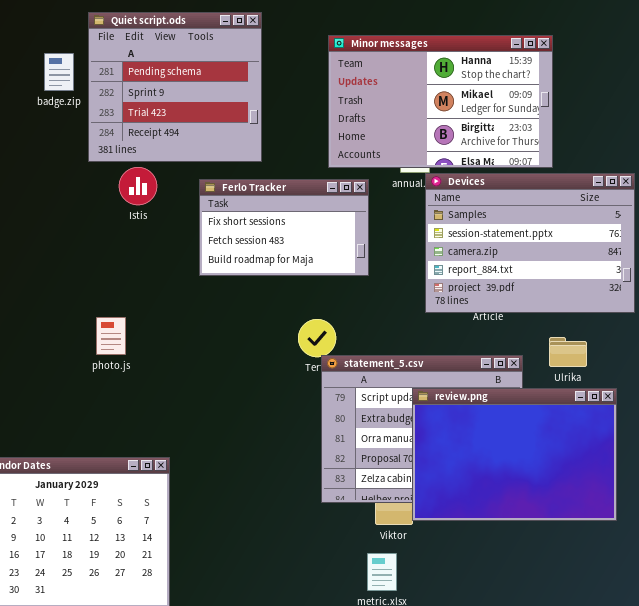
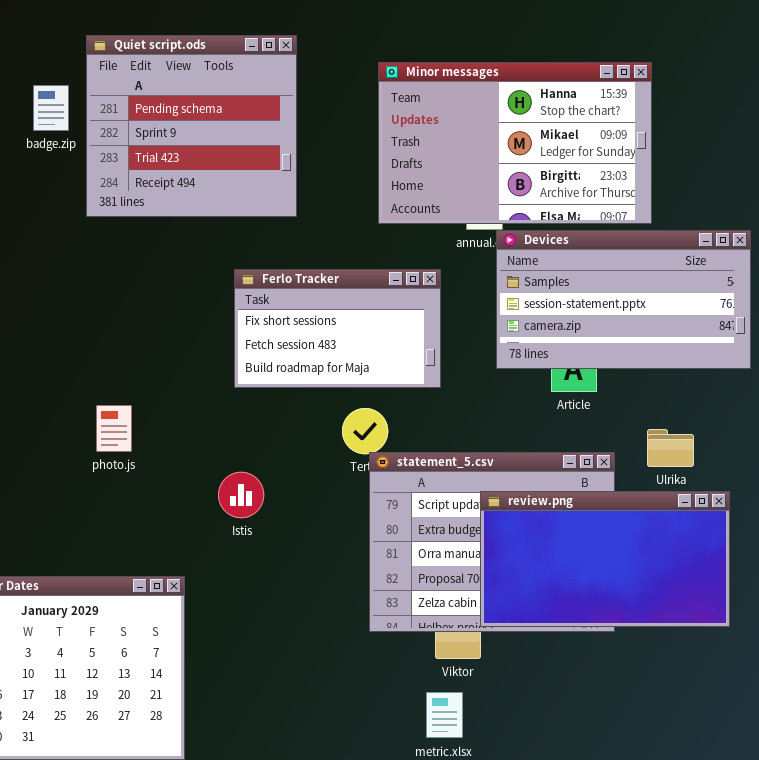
Istis: [119,167,157,205] -> [218,472,264,518], moved
Devices: [425,173,635,313] -> [496,230,751,369], resized
Ferlo Tracker: [199,179,369,276] -> [234,269,441,388], moved
review.png: [412,388,617,521] -> [480,491,730,627], resized

